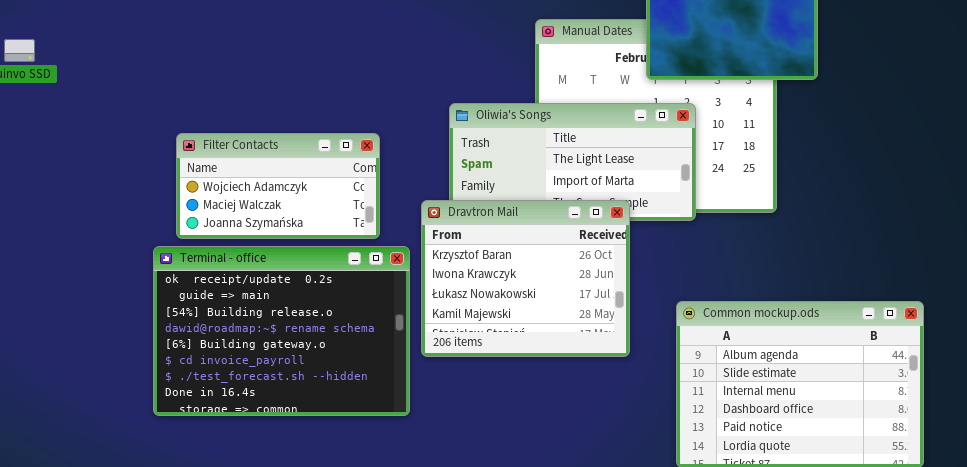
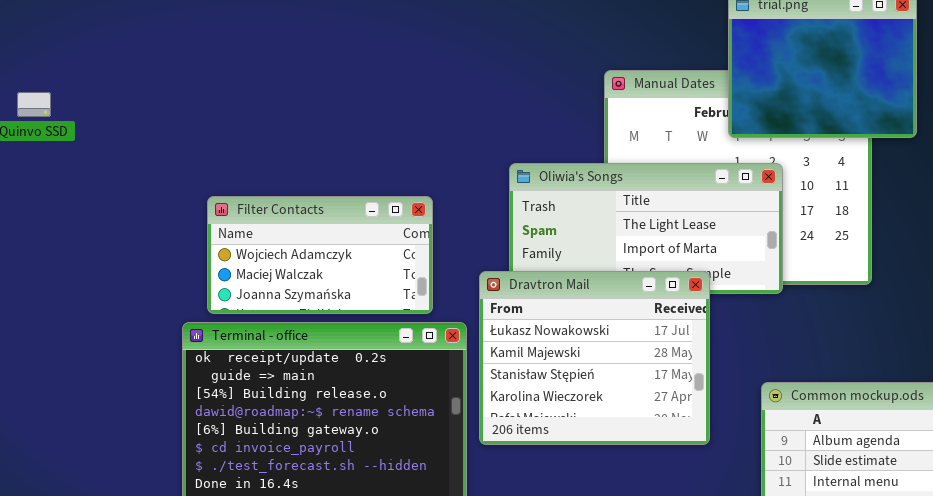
Dravtron Mail: [421,200,630,357] -> [479,271,710,445], scrolled down 2 rows

